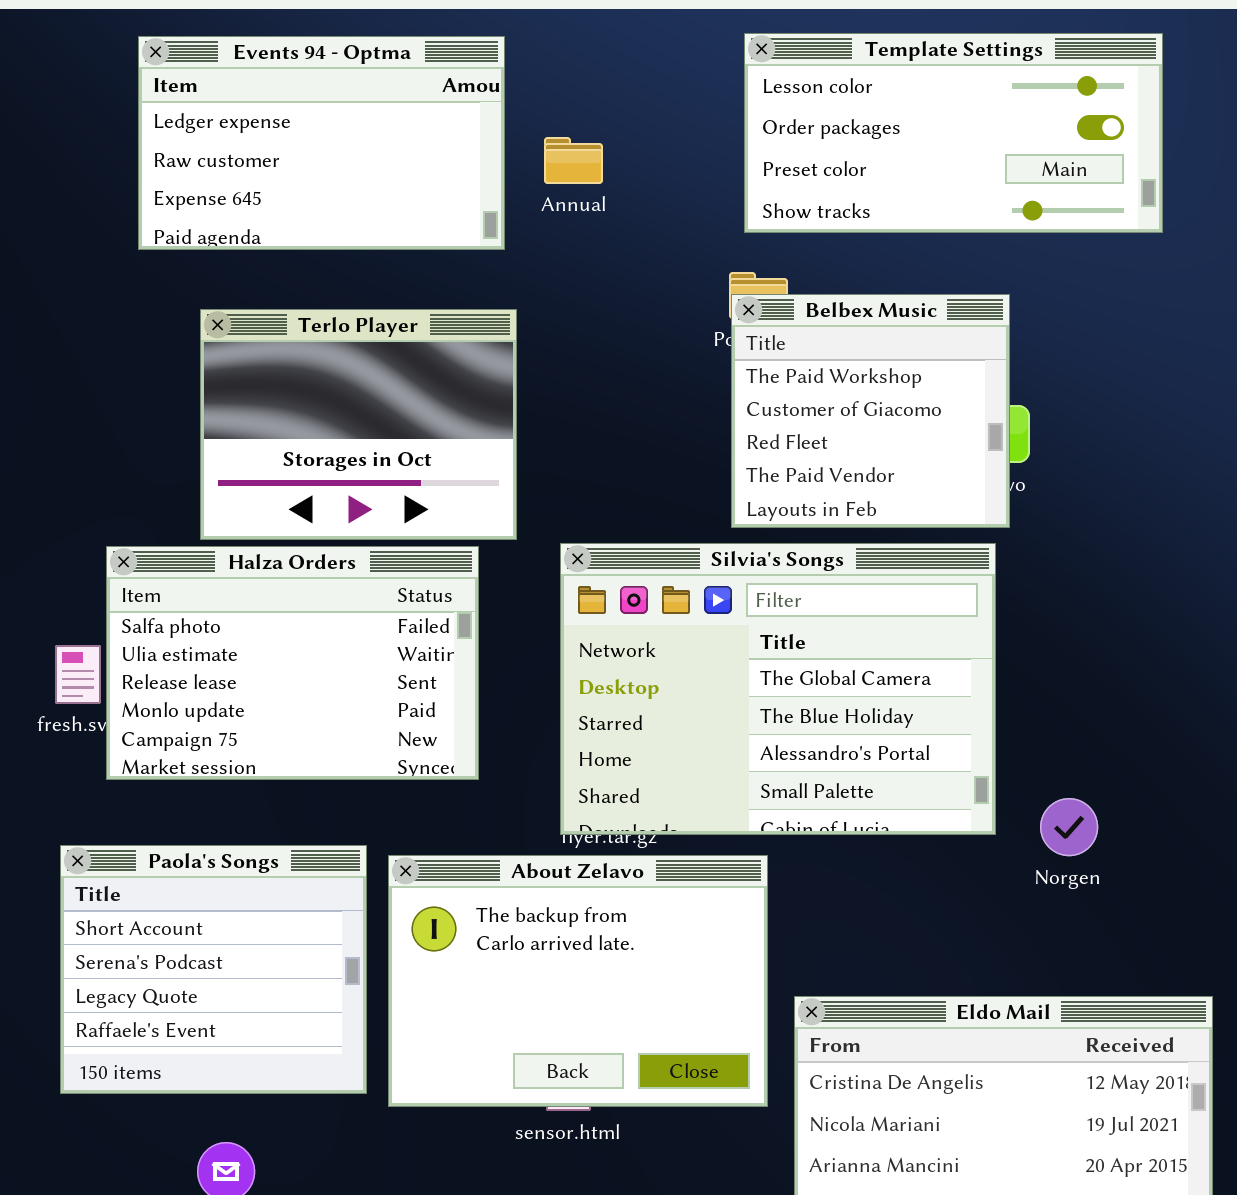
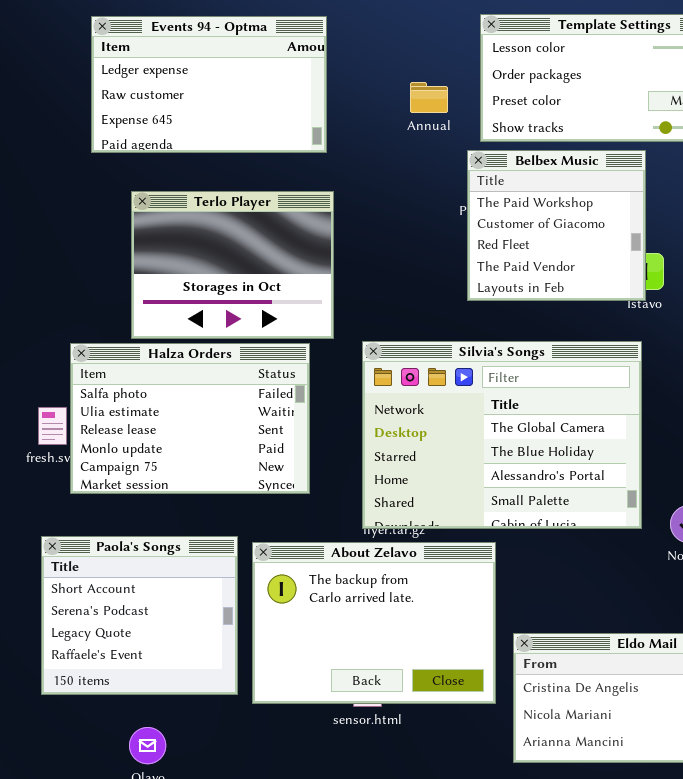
Annual: [544,137,603,184] -> [410,82,448,113], moved
Belbex Music: [731,294,1010,528] -> [467,150,646,301], moved

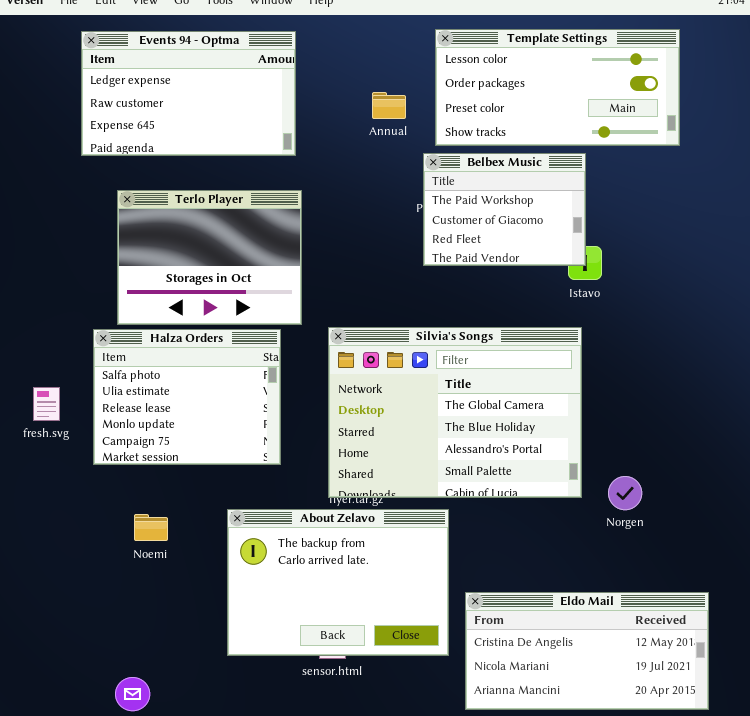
Belbex Music: [467,150,646,301] -> [423,153,586,266], resized
Halza Orders: [70,343,310,494] -> [93,329,281,465], resized
Paola's Songs: [41,536,238,695] -> none, closed

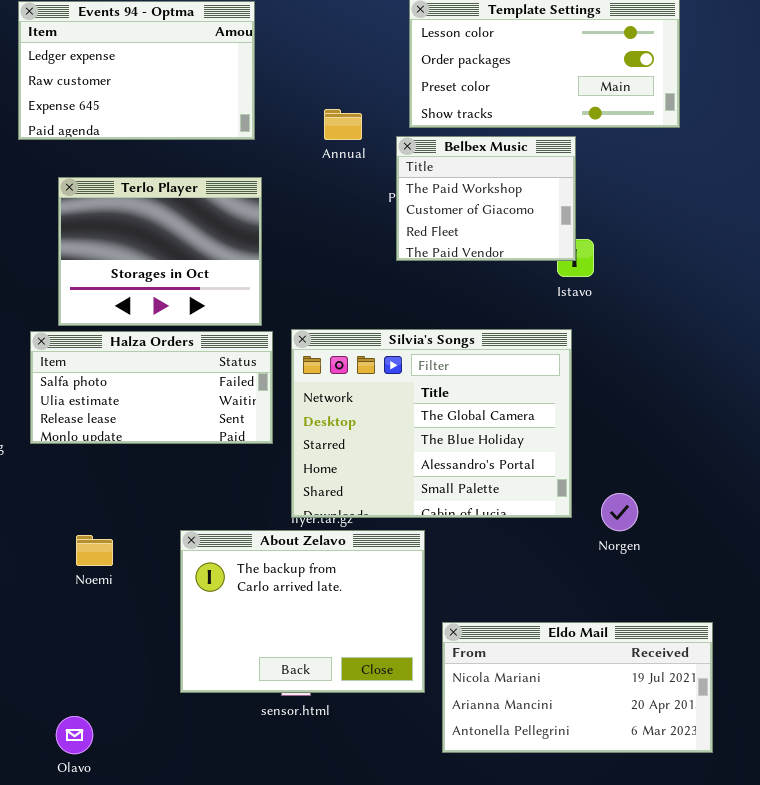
Annual: [372,92,406,119] -> [324,109,362,140], moved
Halza Orders: [93,329,281,465] -> [30,331,273,444], resized
Eldo Mail: [465,592,709,710] -> [442,622,713,753], scrolled down 1 row

